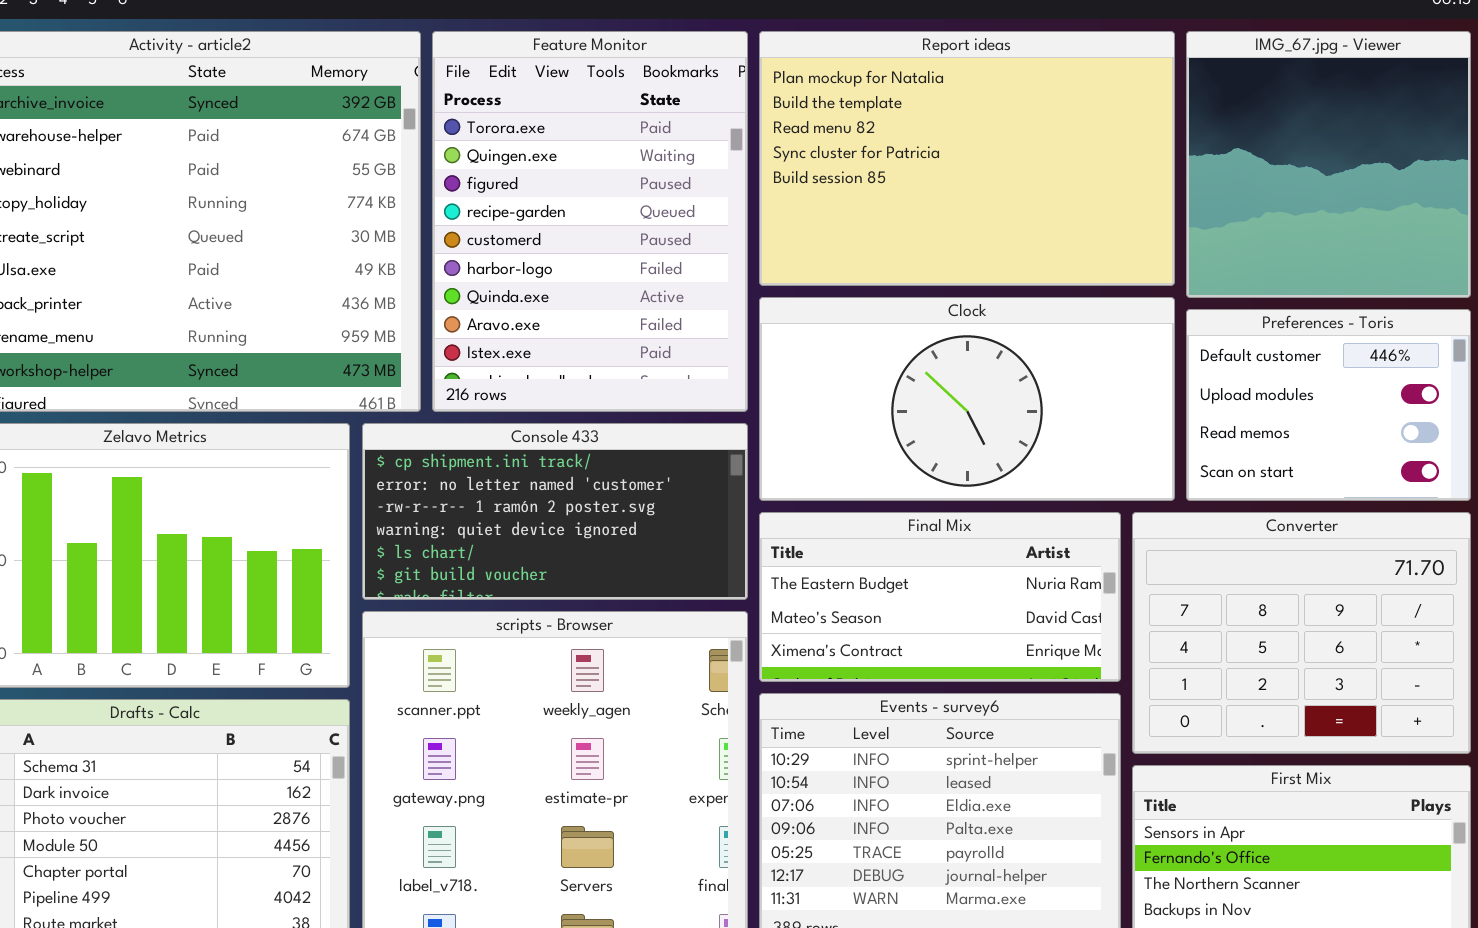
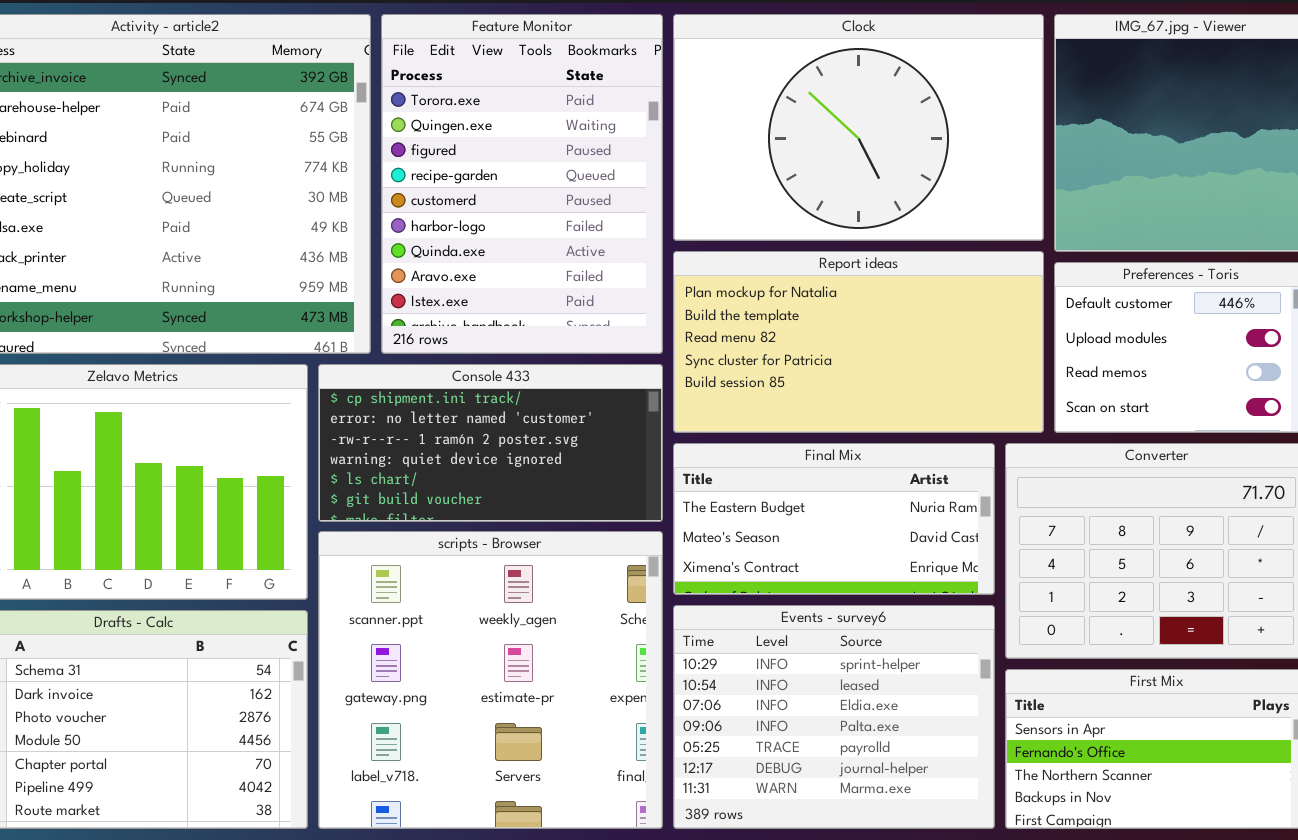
Report ideas: [759,31,1175,286] -> [673,251,1044,433], moved, resized
Clock: [759,297,1175,501] -> [673,14,1044,241], moved, resized

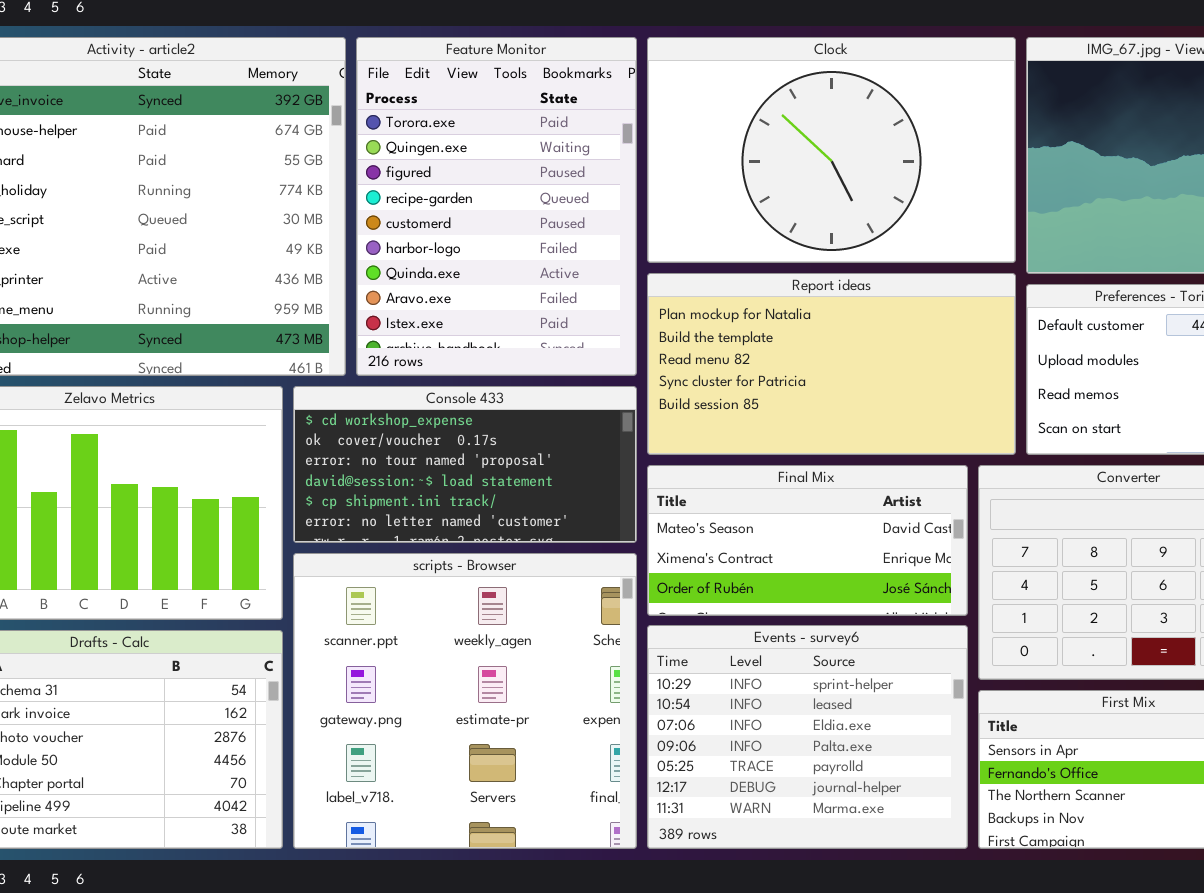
Console 433: [318,364,663,522] -> [293,386,637,543], scrolled up 4 rows
Final Mix: [673,443,995,595] -> [647,465,968,616], scrolled down 1 row

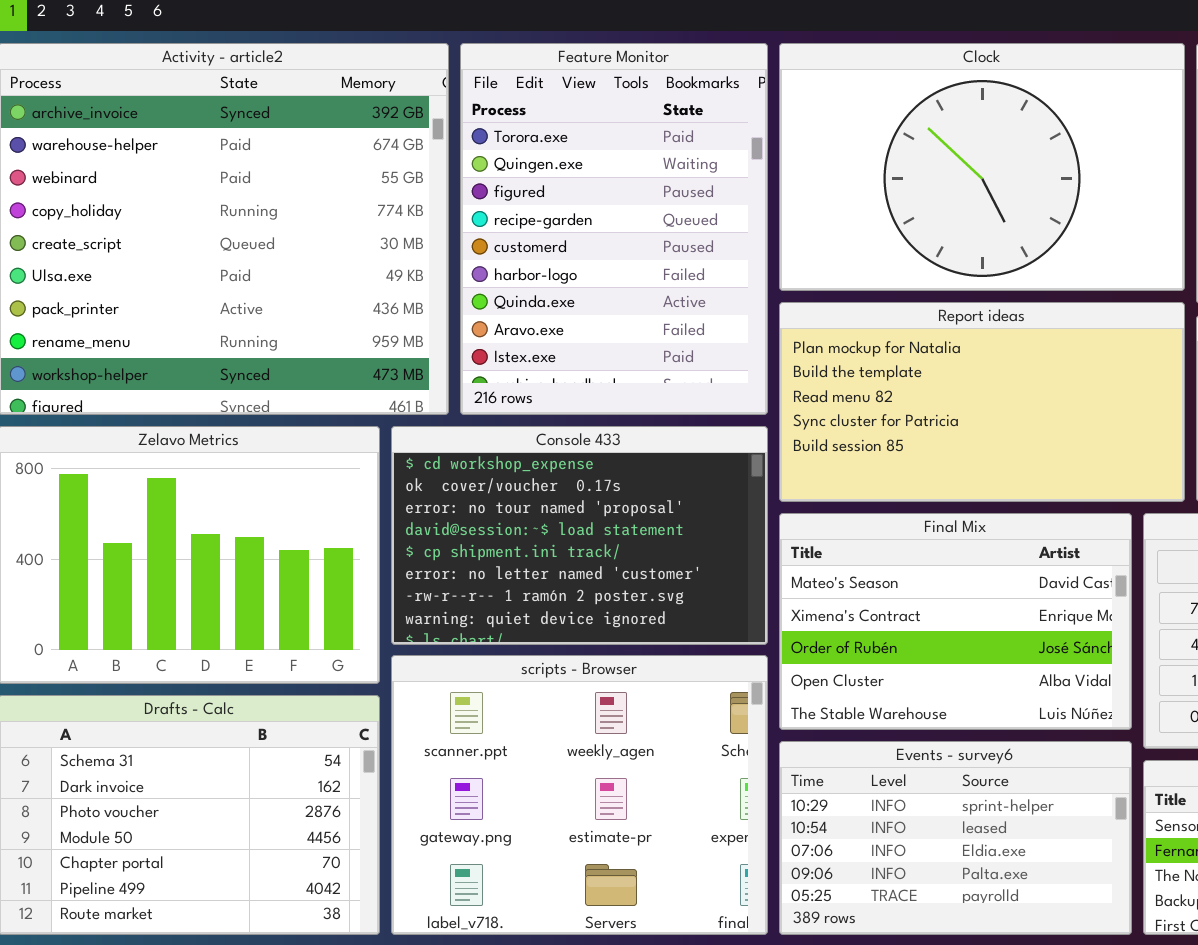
Console 433: [293,386,637,543] -> [391,426,768,645], resized
Final Mix: [647,465,968,616] -> [779,513,1132,730], resized
scripts - Browser: [293,553,637,849] -> [391,655,768,935], resized
Events - survey6: [647,625,968,849] -> [779,741,1132,935], resized

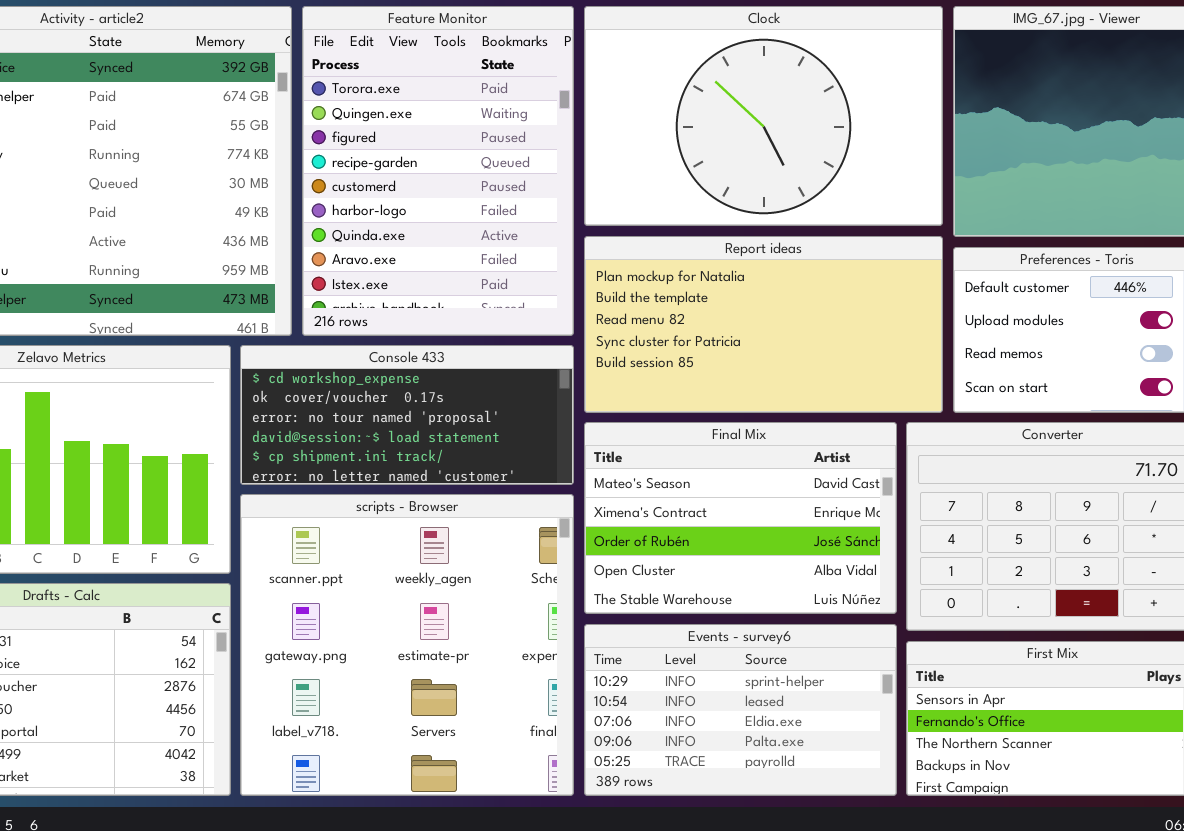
Console 433: [391,426,768,645] -> [240,345,574,485], resized
scripts - Browser: [391,655,768,935] -> [240,494,574,796], resized

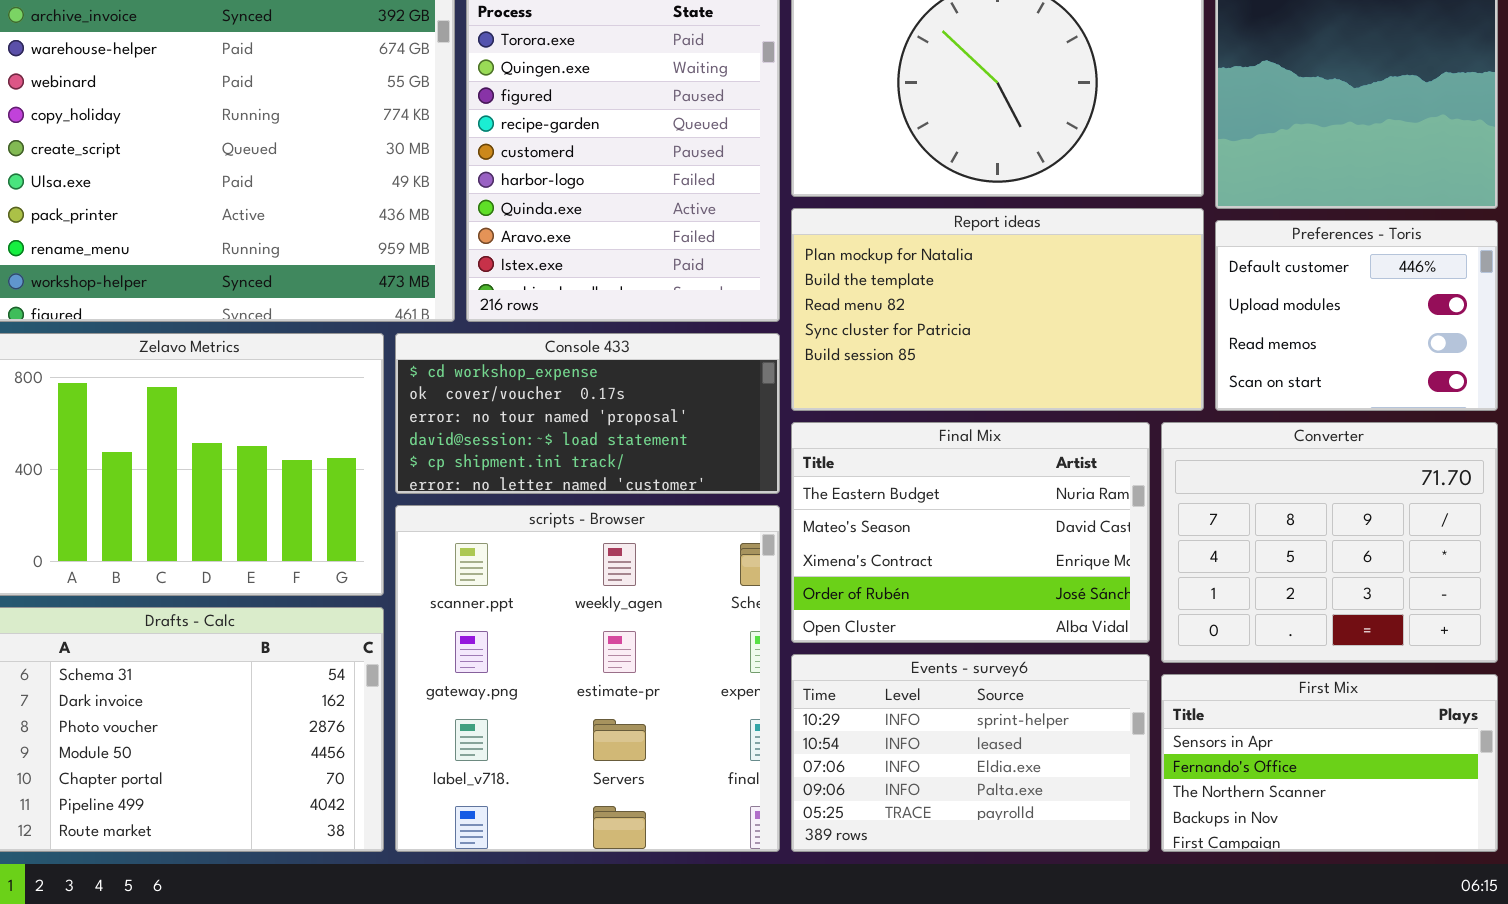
Final Mix: [584,422,897,614] -> [791,422,1150,643], scrolled up 1 row

